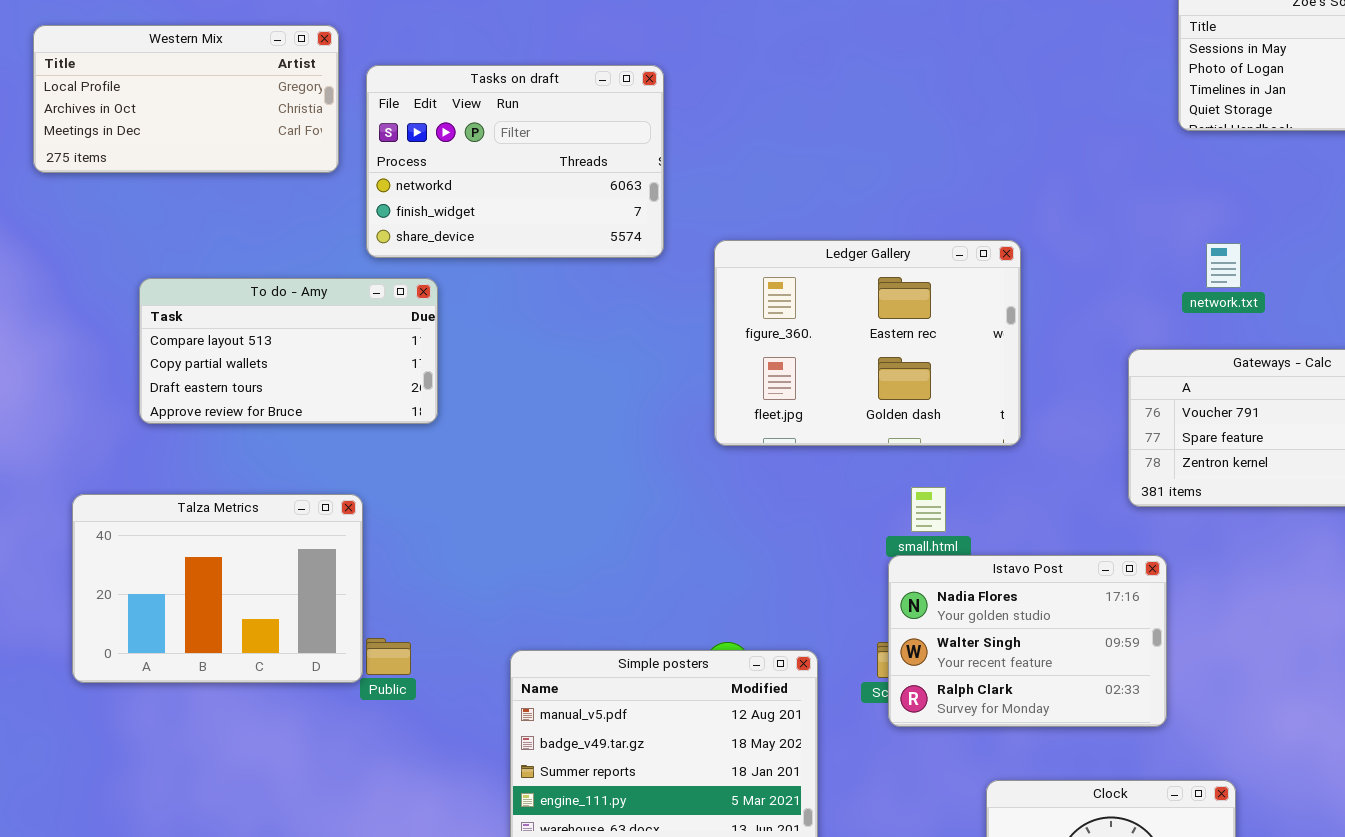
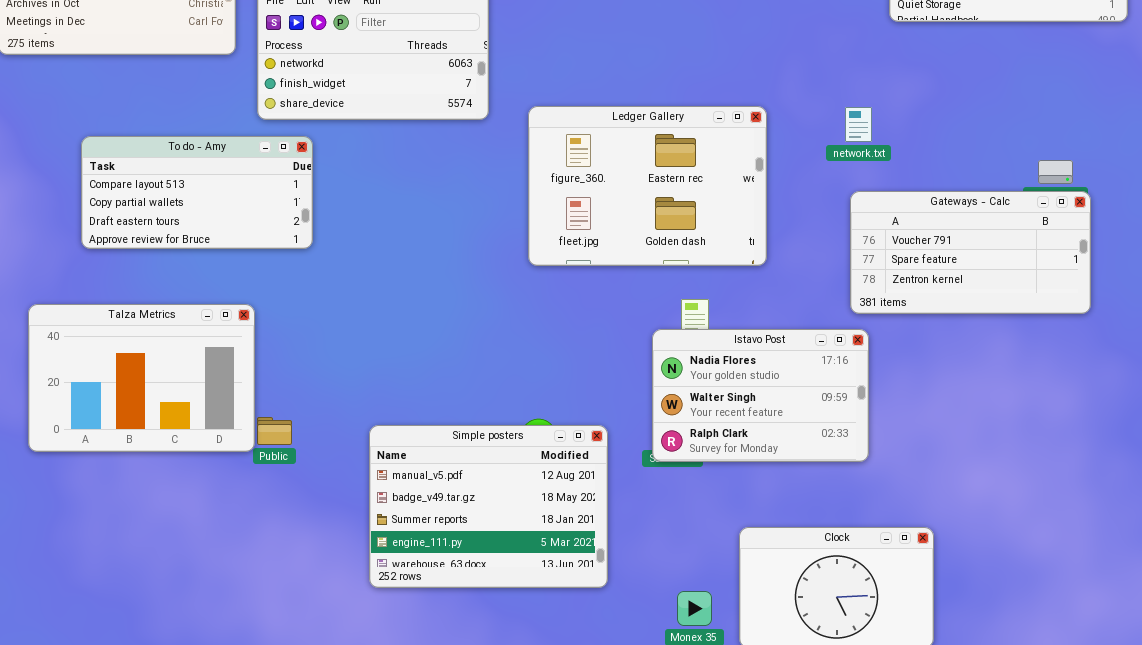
network.txt: [1206,243,1241,288] -> [845,107,872,142], moved
Istavo Post: [888,555,1167,727] -> [652,329,869,462], moved

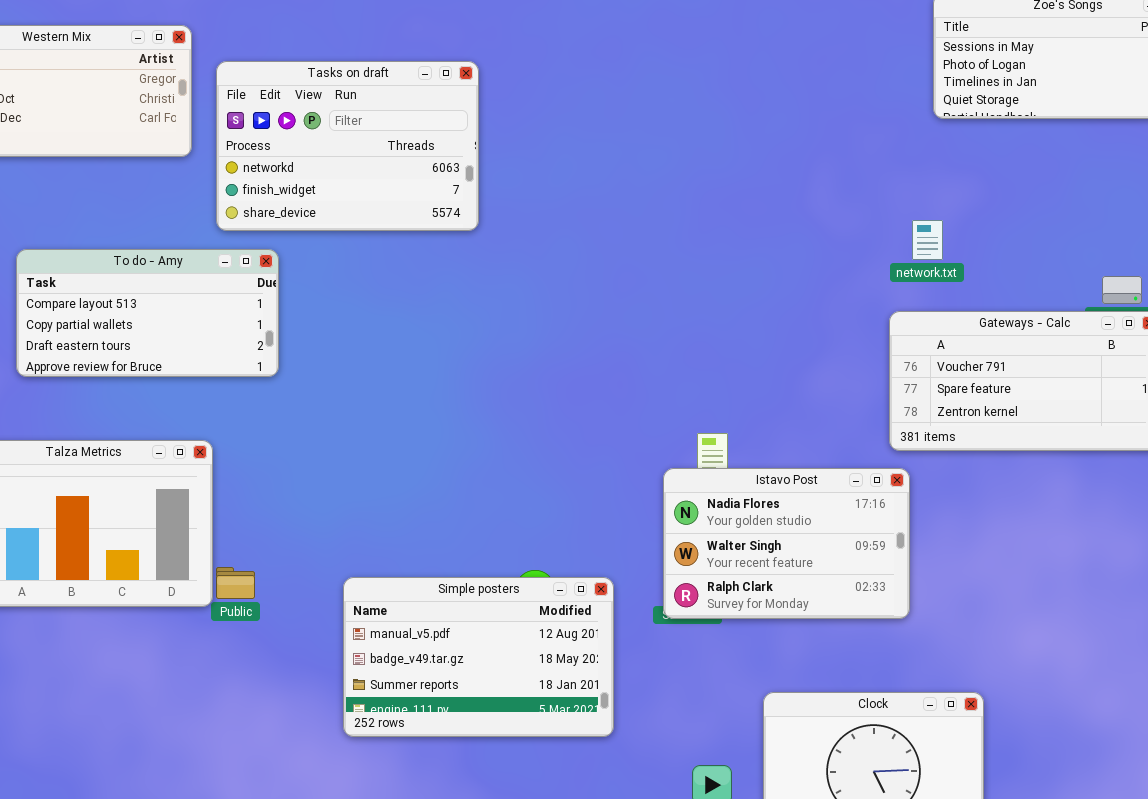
Ledger Gallery: [528,106,767,266] -> none, closed
network.txt: [845,107,872,142] -> [912,220,943,260], moved
Simple posters: [369,425,608,588] -> [343,577,614,737], resized

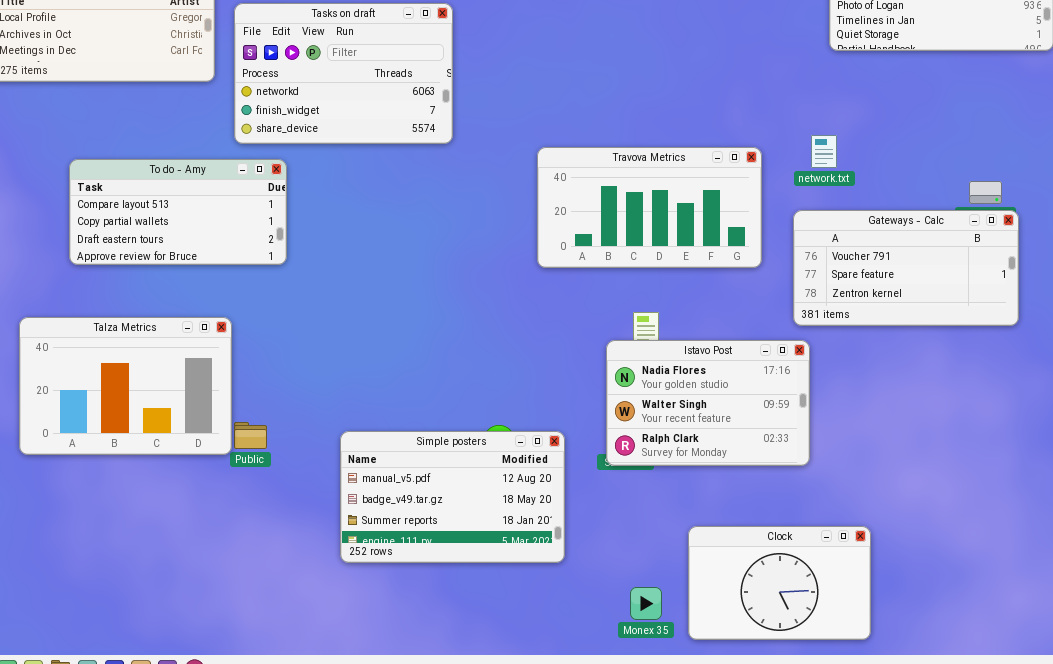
Travova Metrics: none -> [537,147,762,268], opened

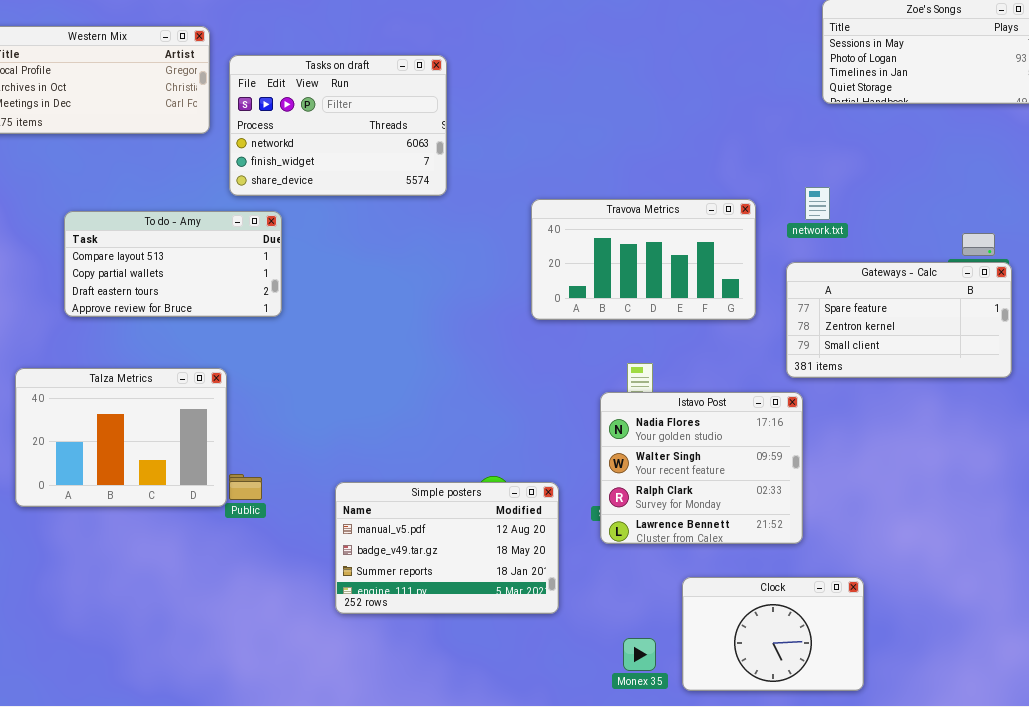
Gateways - Calc: [793,210,1019,326] -> [786,262,1012,378], scrolled down 1 row
Istavo Post: [606,340,810,466] -> [600,392,803,544], resized

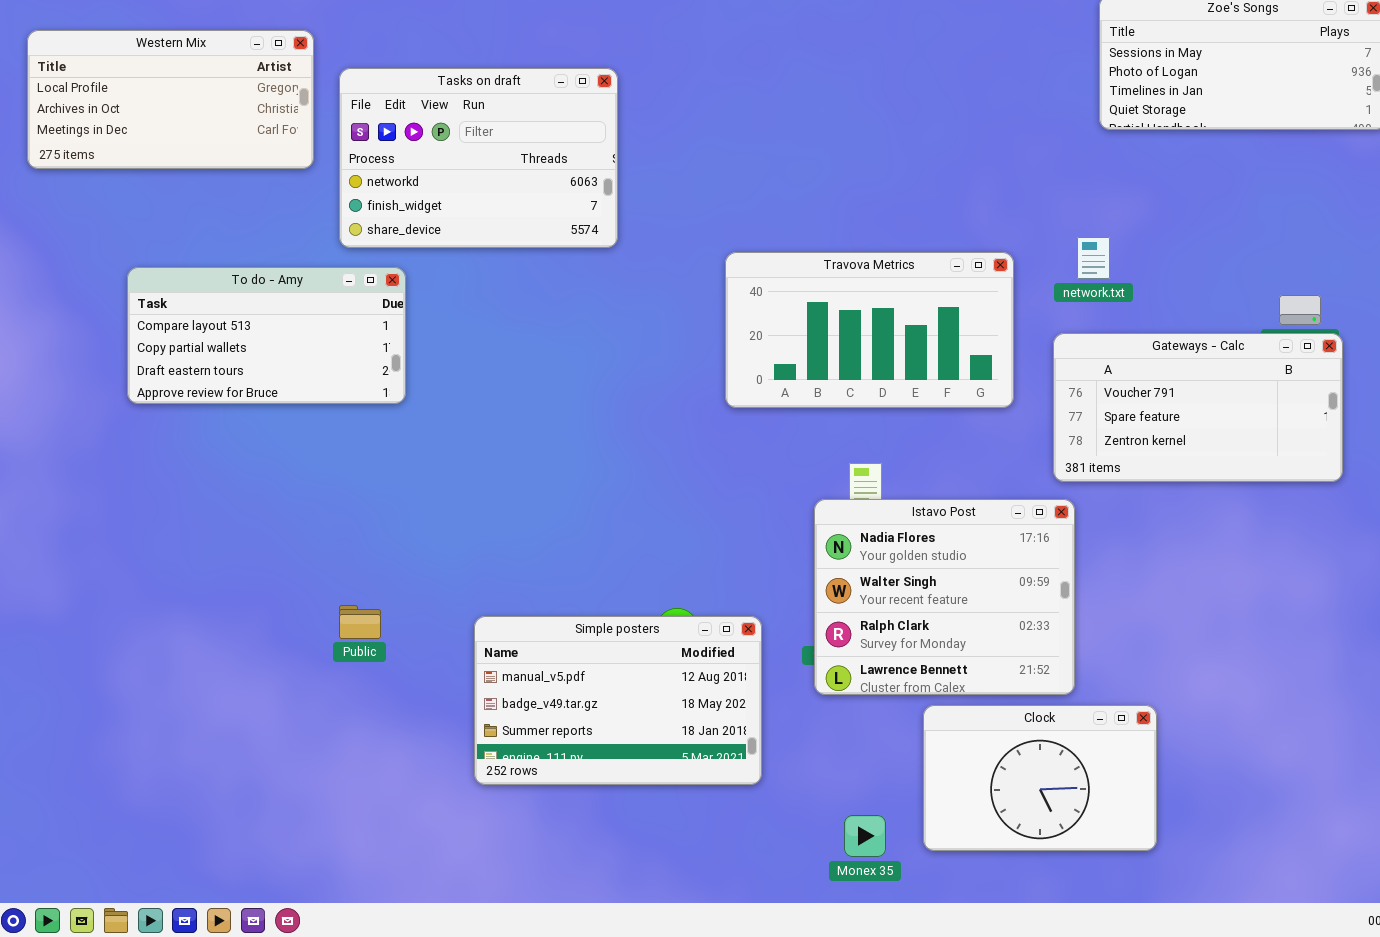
Gateways - Calc: [786,262,1012,378] -> [1053,333,1343,482], scrolled up 1 row
Talza Metrics: [15,368,227,507] -> none, closed
Clock: [682,577,864,691] -> [923,705,1157,851], moved

